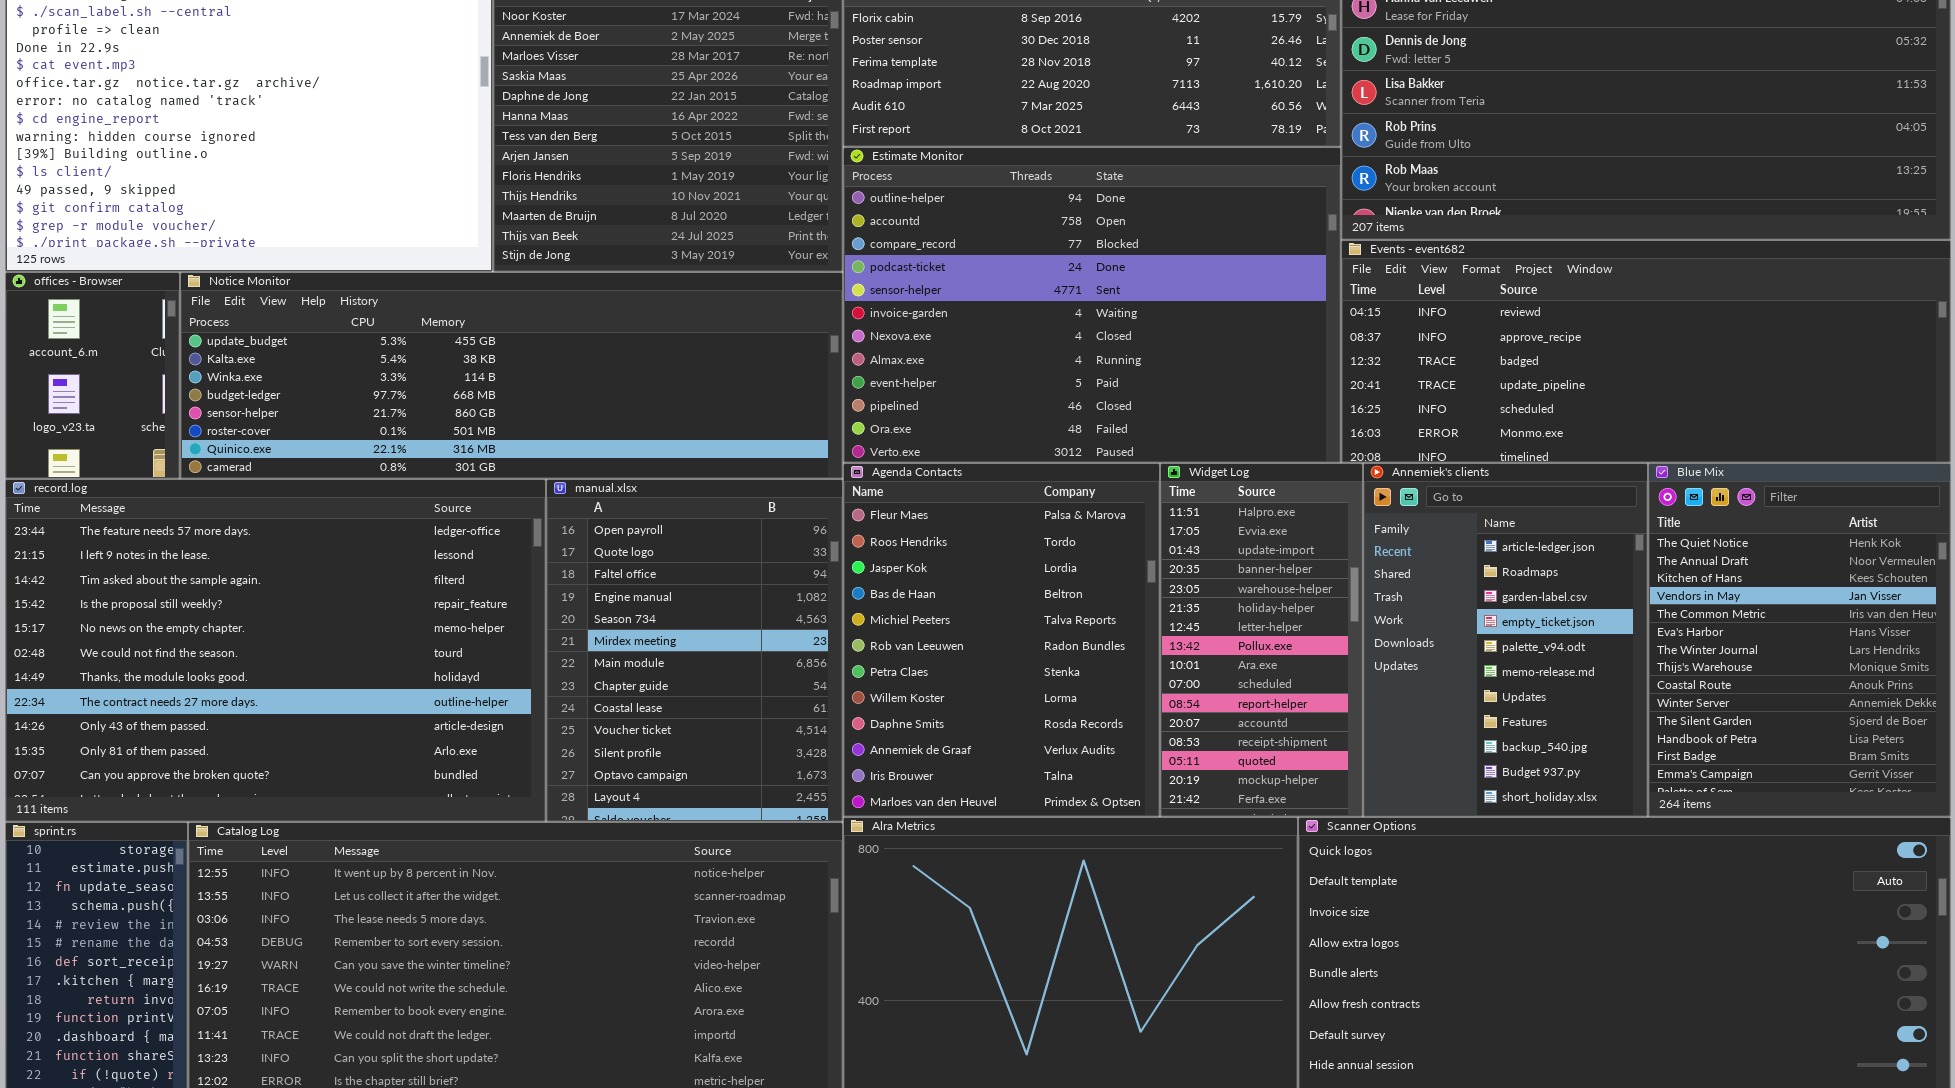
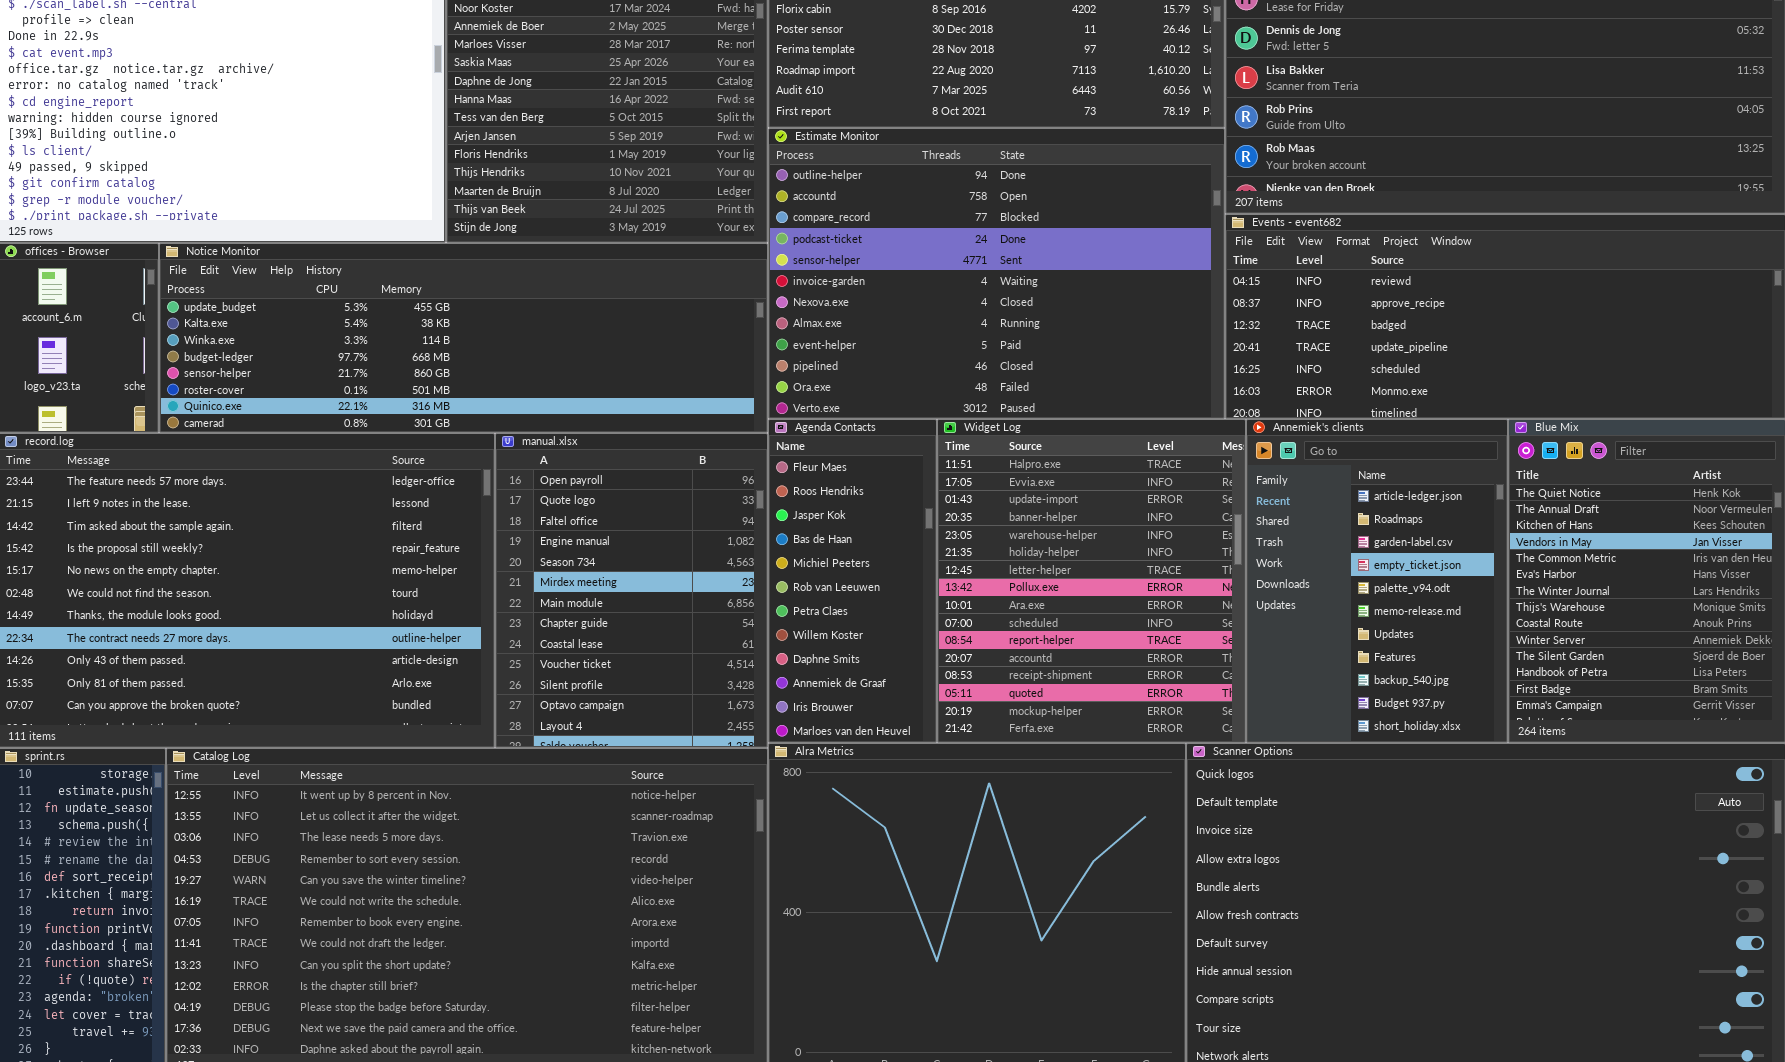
Agenda Contacts: [843,463,1160,817] -> [768,419,937,743], resized
Widget Log: [1160,463,1363,817] -> [937,419,1246,743], resized

